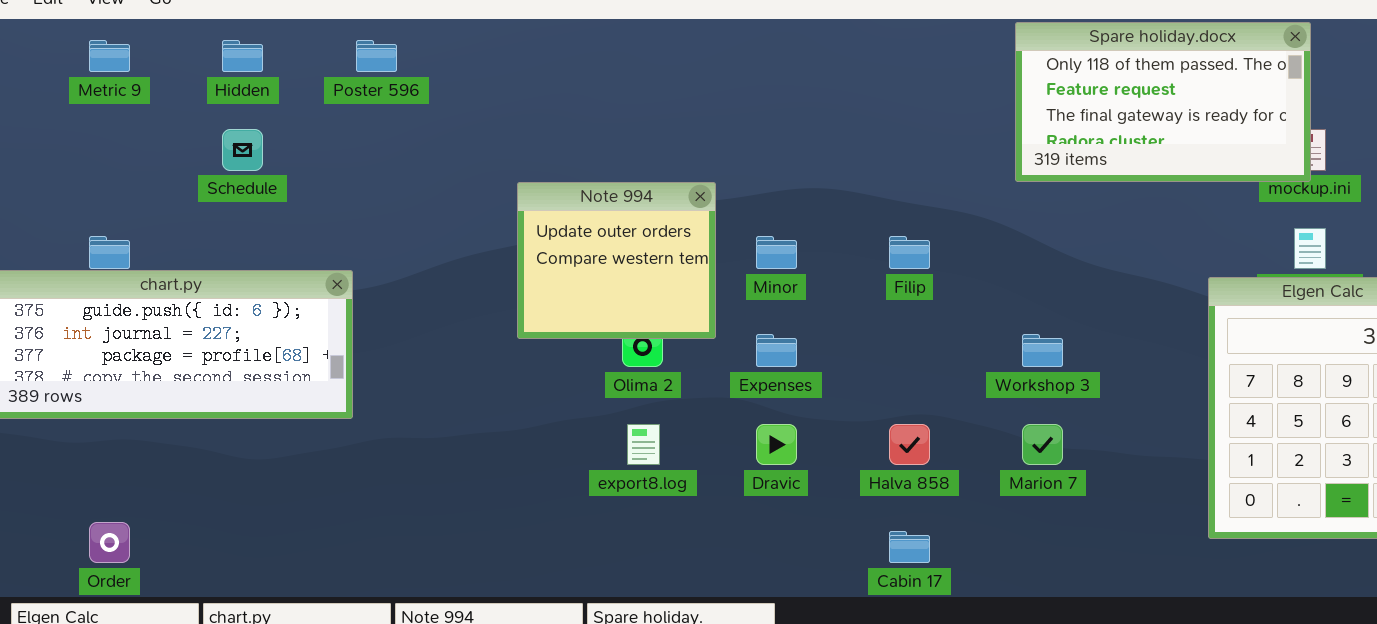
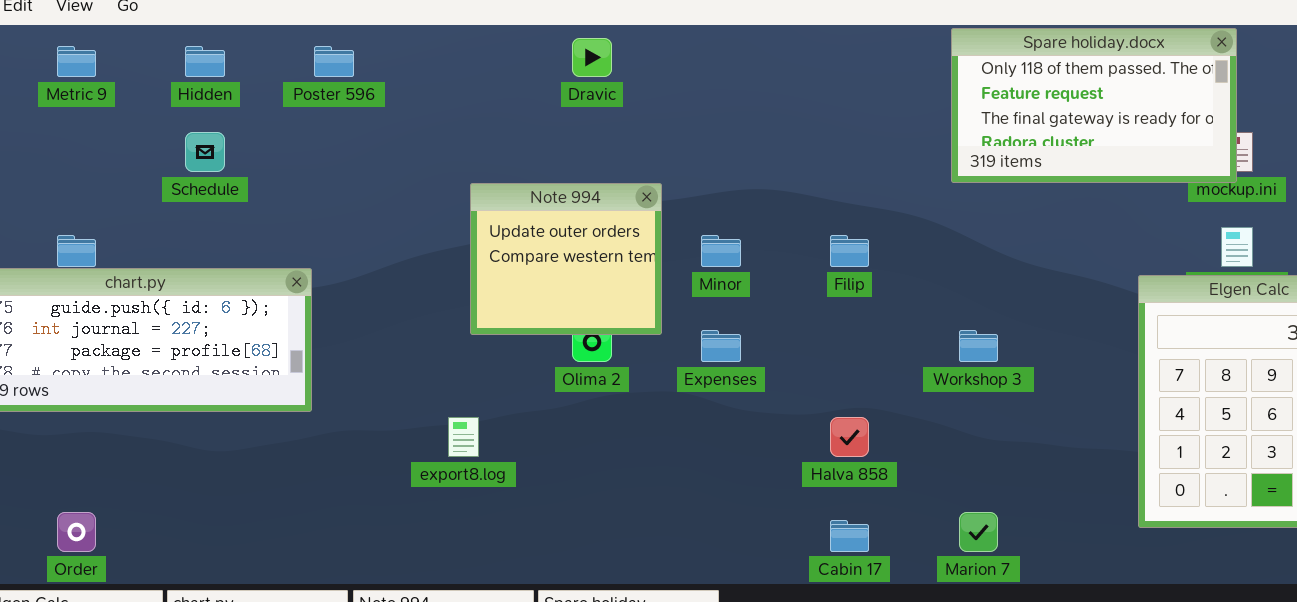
export8.log: [627,424,660,465] -> [448,417,479,457], moved
Dravic: [756,424,797,465] -> [572,38,612,77], moved
Marion 7: [1022,424,1063,465] -> [959,512,998,552], moved

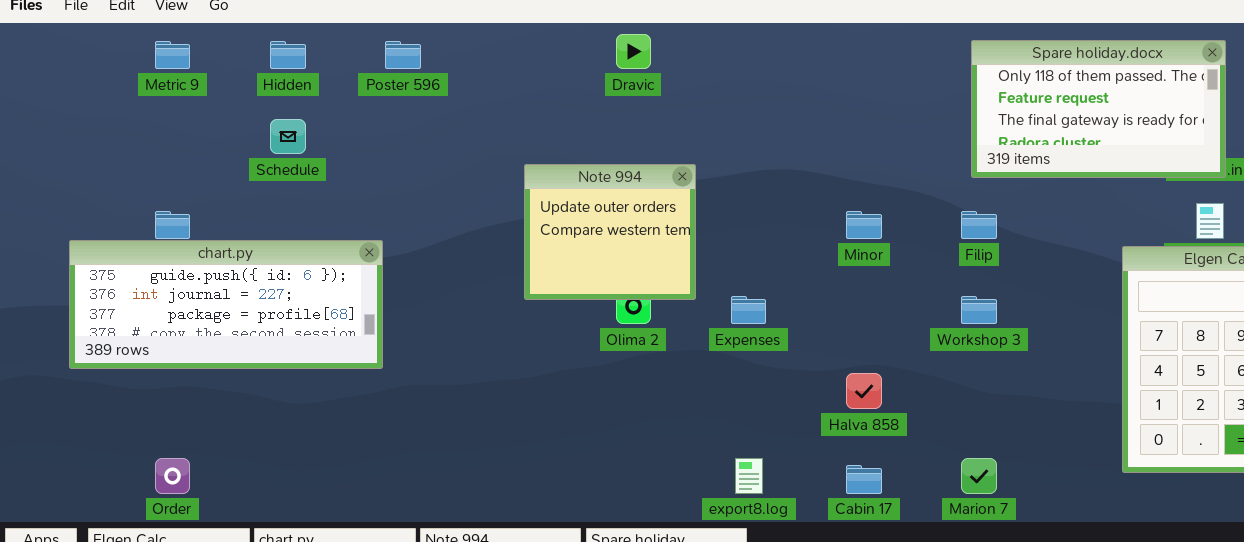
Spare holiday.docx: [951,28,1237,183] -> [971,40,1226,178], moved
Minor: [701,235,741,267] -> [846,211,882,239], moved
Filip: [830,235,869,267] -> [961,211,997,239], moved
export8.log: [448,417,479,457] -> [735,458,763,494], moved

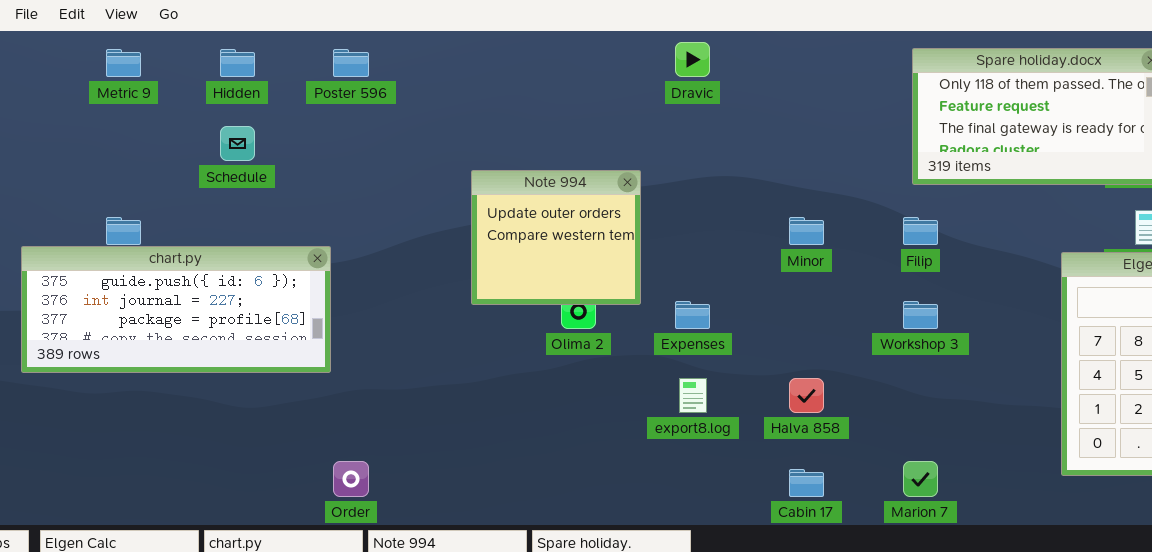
Dravic: [616,34,651,69] -> [675,42,710,77], moved
Order: [155,458,190,494] -> [333,461,369,497], moved
export8.log: [735,458,763,494] -> [679,378,707,413], moved

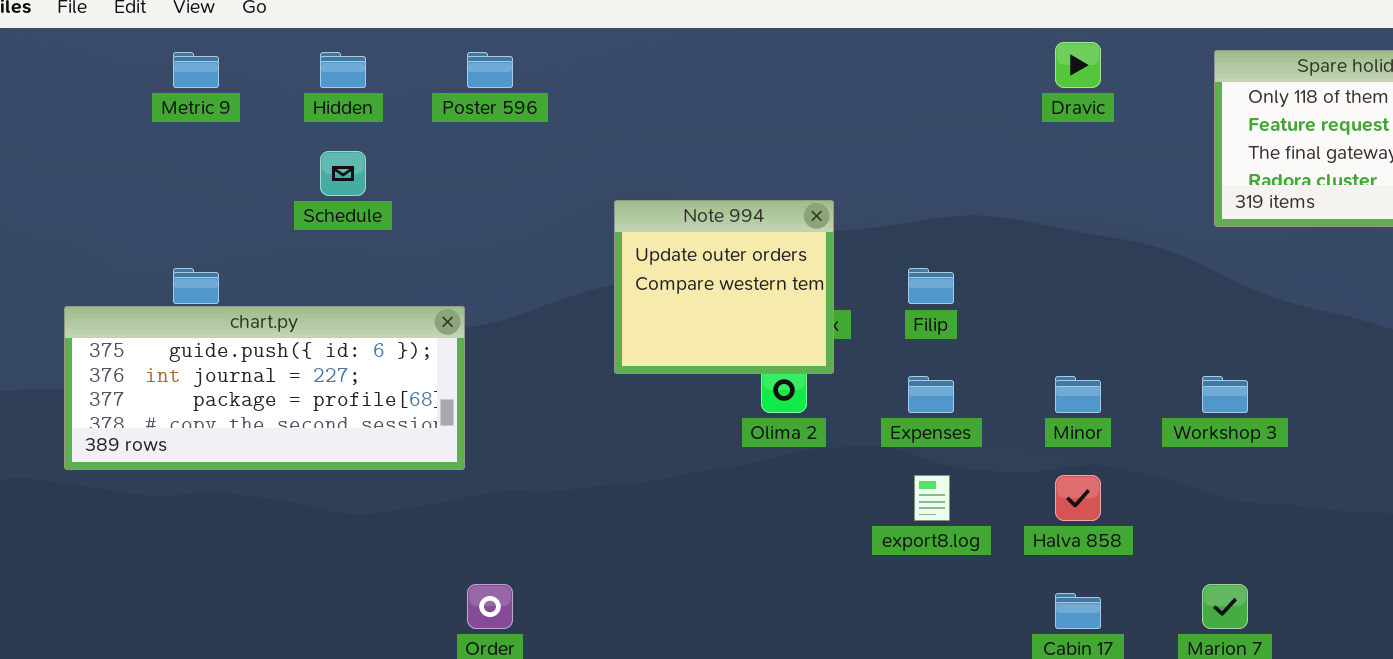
Dravic: [675,42,710,77] -> [1055,42,1101,88], moved
Note 994: [471,170,641,305] -> [614,200,834,374], moved
Minor: [789,217,824,245] -> [1055,376,1101,413], moved
Filip: [903,217,938,245] -> [908,268,954,304], moved

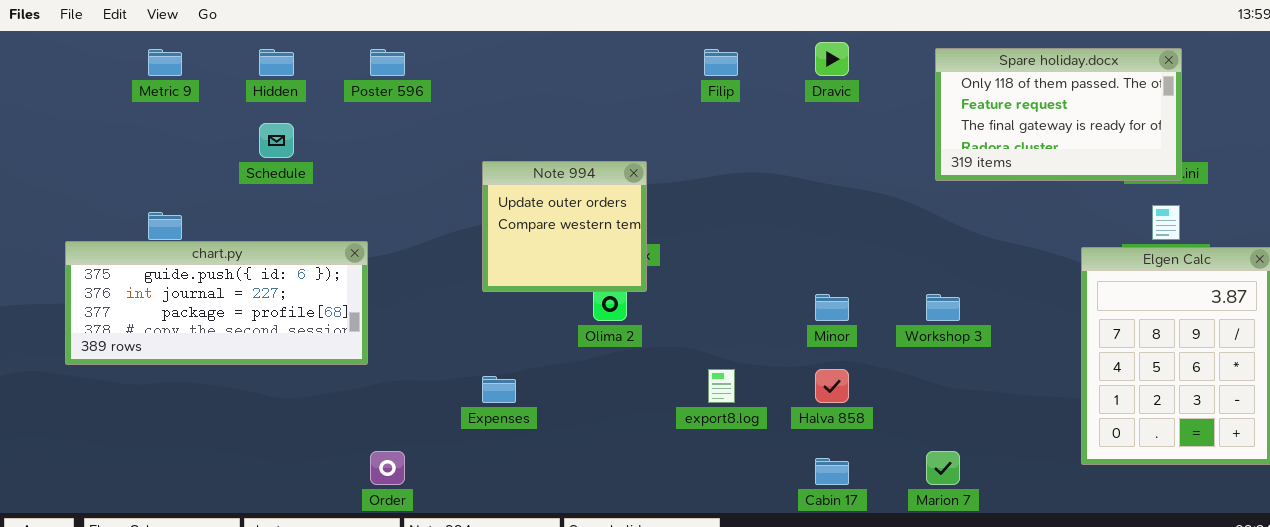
Filip: [908,268,954,304] -> [704,49,738,76], moved
Expenses: [908,376,954,413] -> [482,376,516,403], moved

